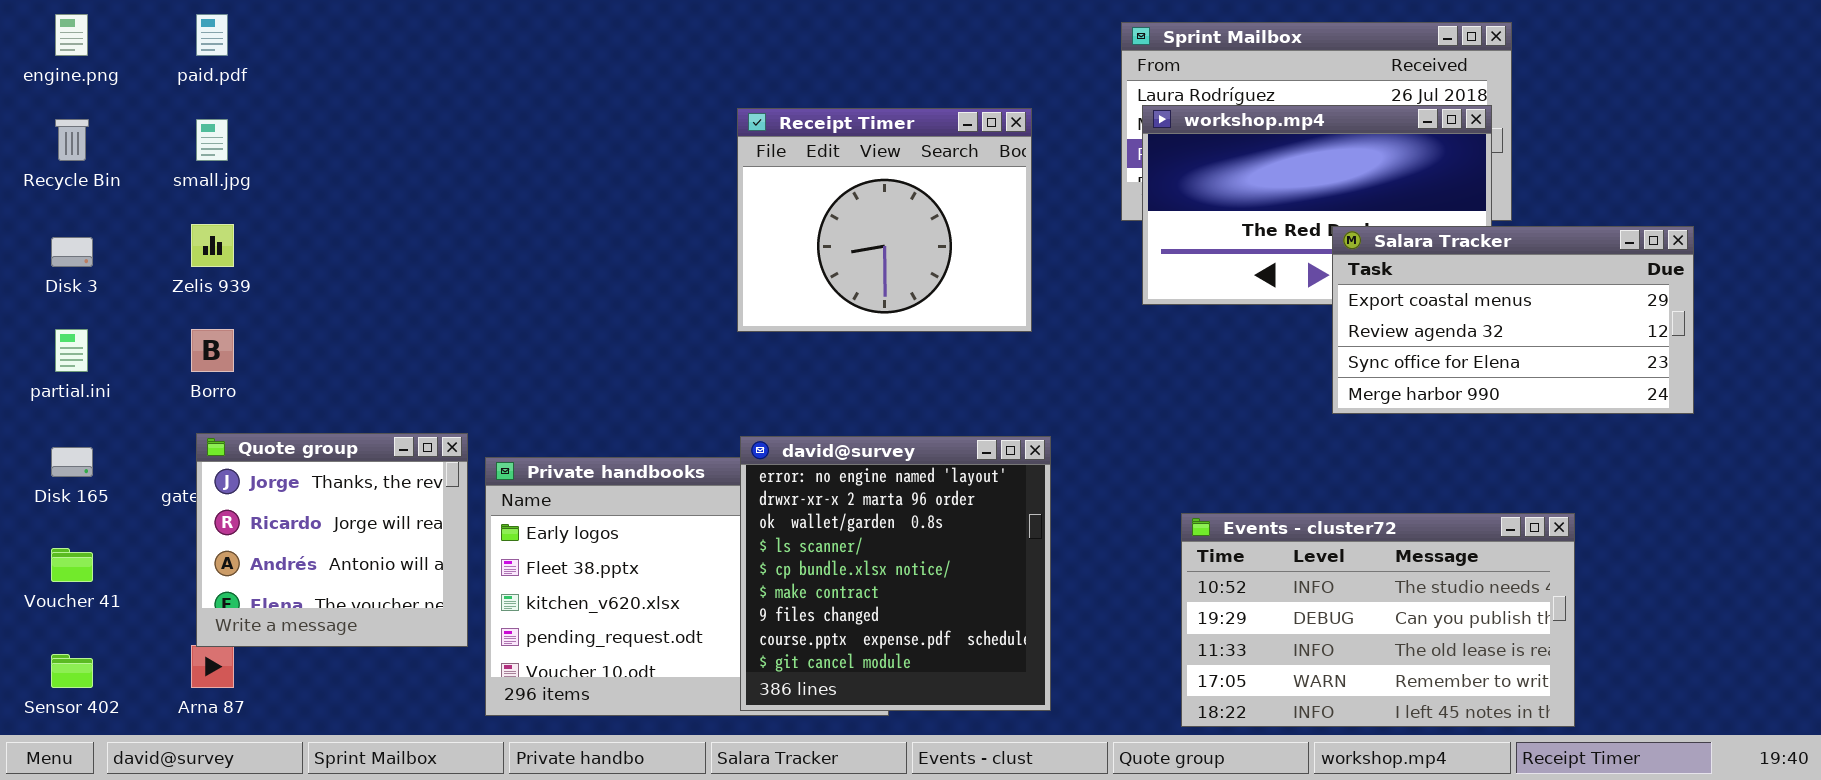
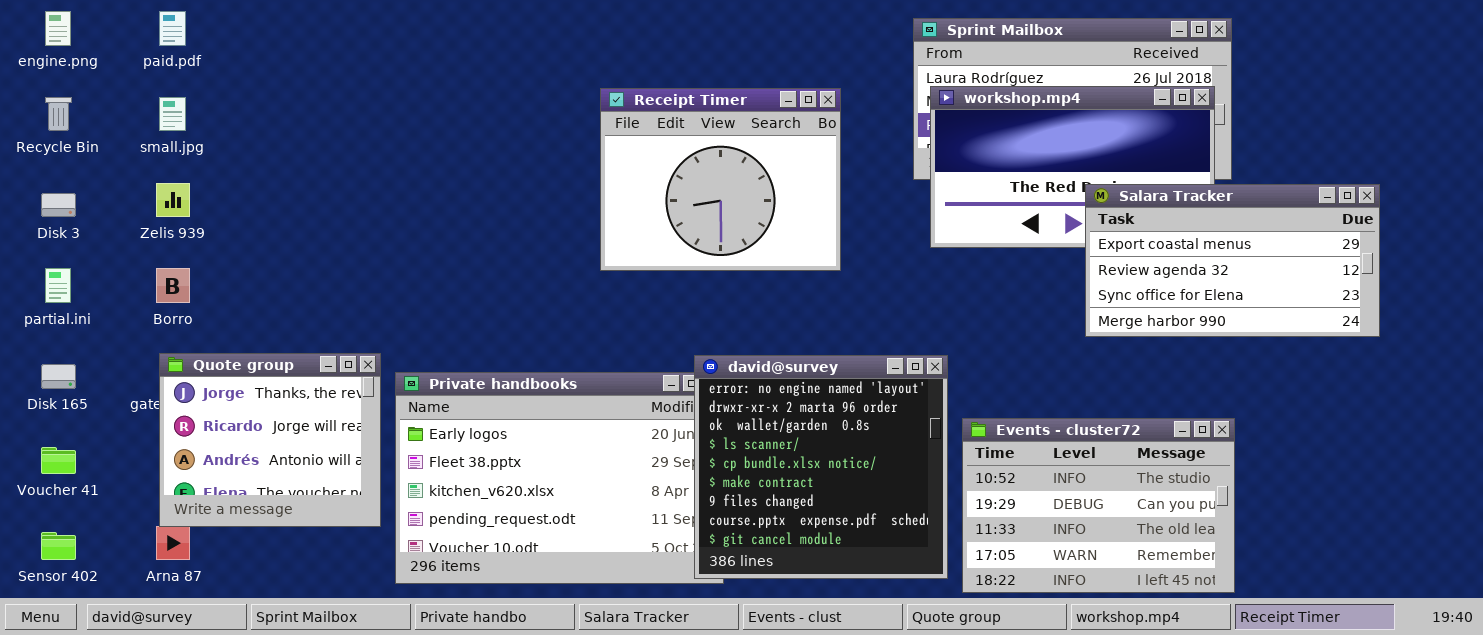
david@survey: [740,436,1051,711] -> [694,355,948,579], moved
Events - cluster72: [1181,513,1575,727] -> [962,418,1235,593], resized

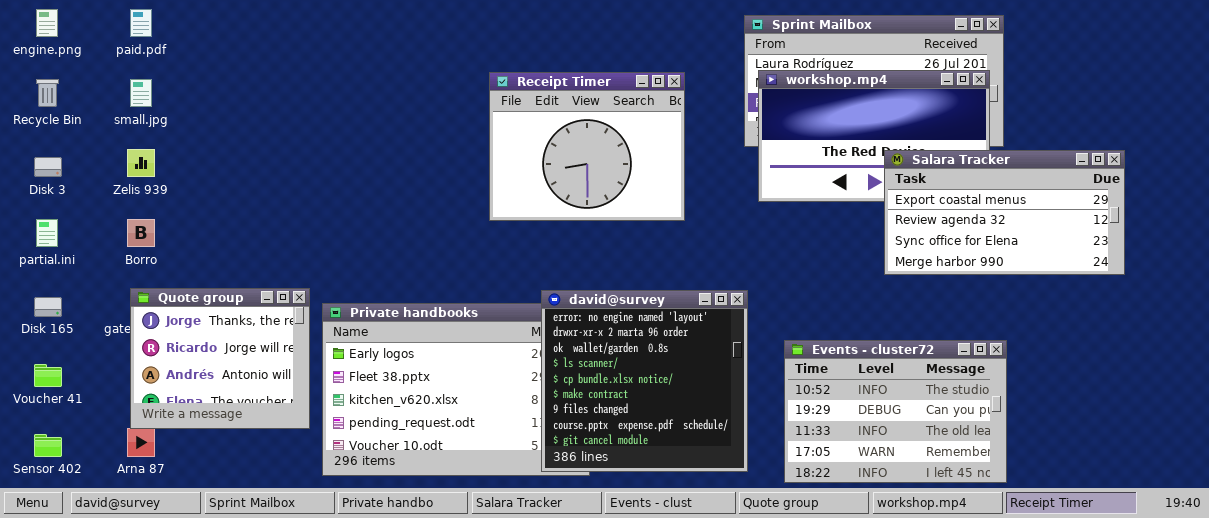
david@survey: [694,355,948,579] -> [541,290,748,472], moved

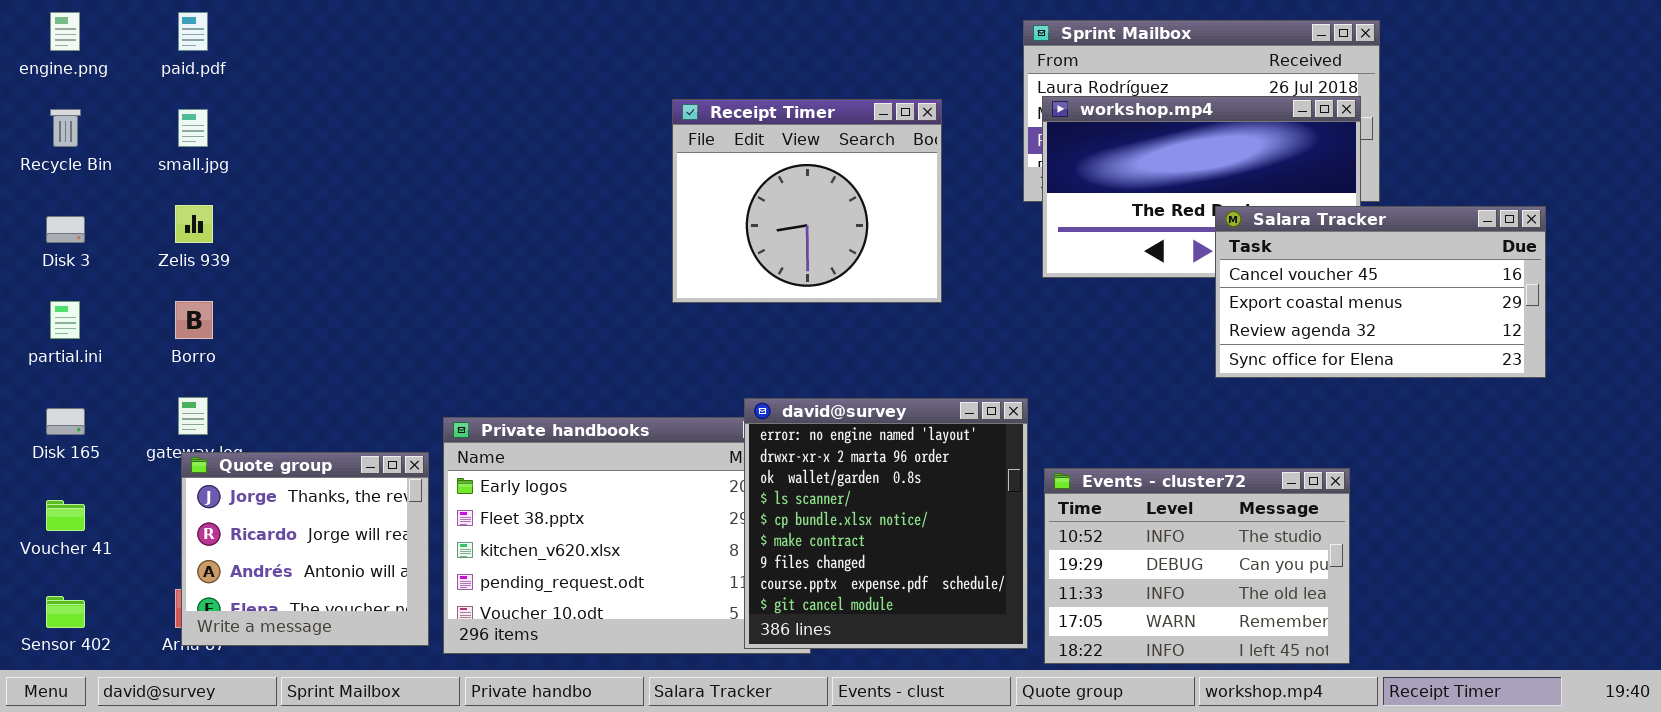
Salara Tracker: [884,150,1125,275] -> [1215,206,1546,378], scrolled up 1 row
Quote group: [130,288,310,429] -> [181,452,429,646], moved
Events - cluster72: [784,340,1007,483] -> [1044,468,1350,664], moved

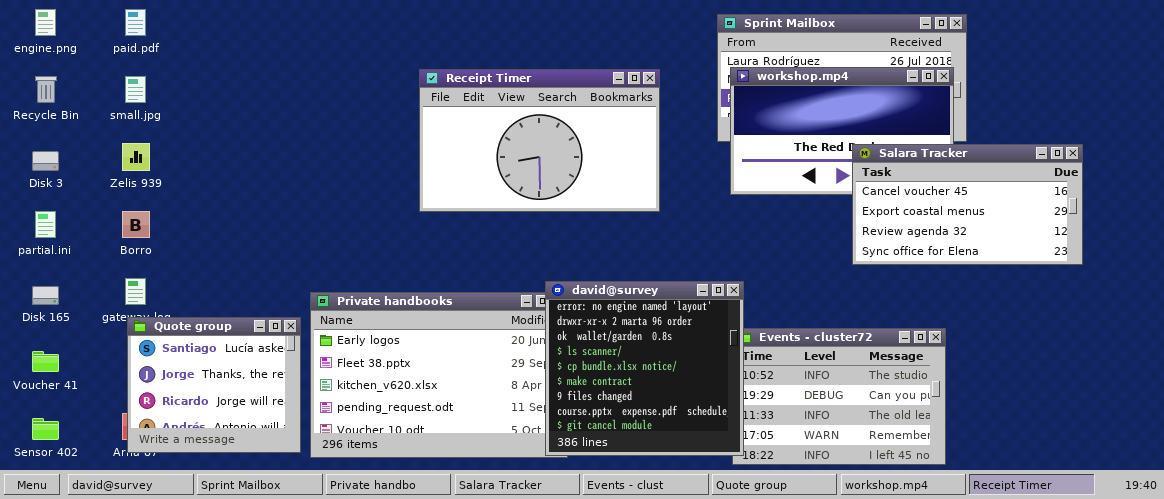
Receipt Timer: [672,99,942,303] -> [419,69,660,212], resized
david@survey: [744,398,1028,649] -> [545,281,744,456], moved
Quote group: [181,452,429,646] -> [127,317,301,453], scrolled up 1 row

